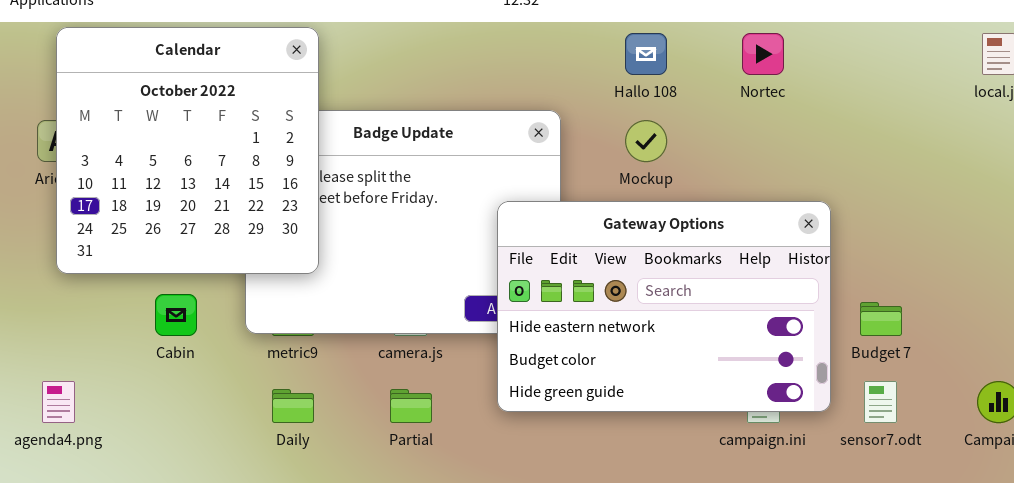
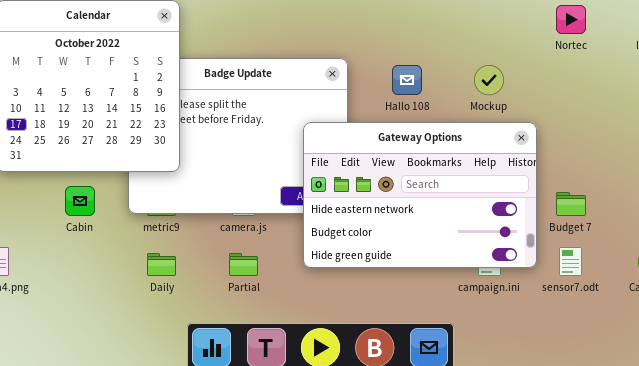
Hallo 108: [625,33,667,75] -> [392,65,422,95], moved
Nortec: [742,33,784,75] -> [556,5,586,34], moved
Mockup: [625,120,667,162] -> [474,65,504,95], moved

